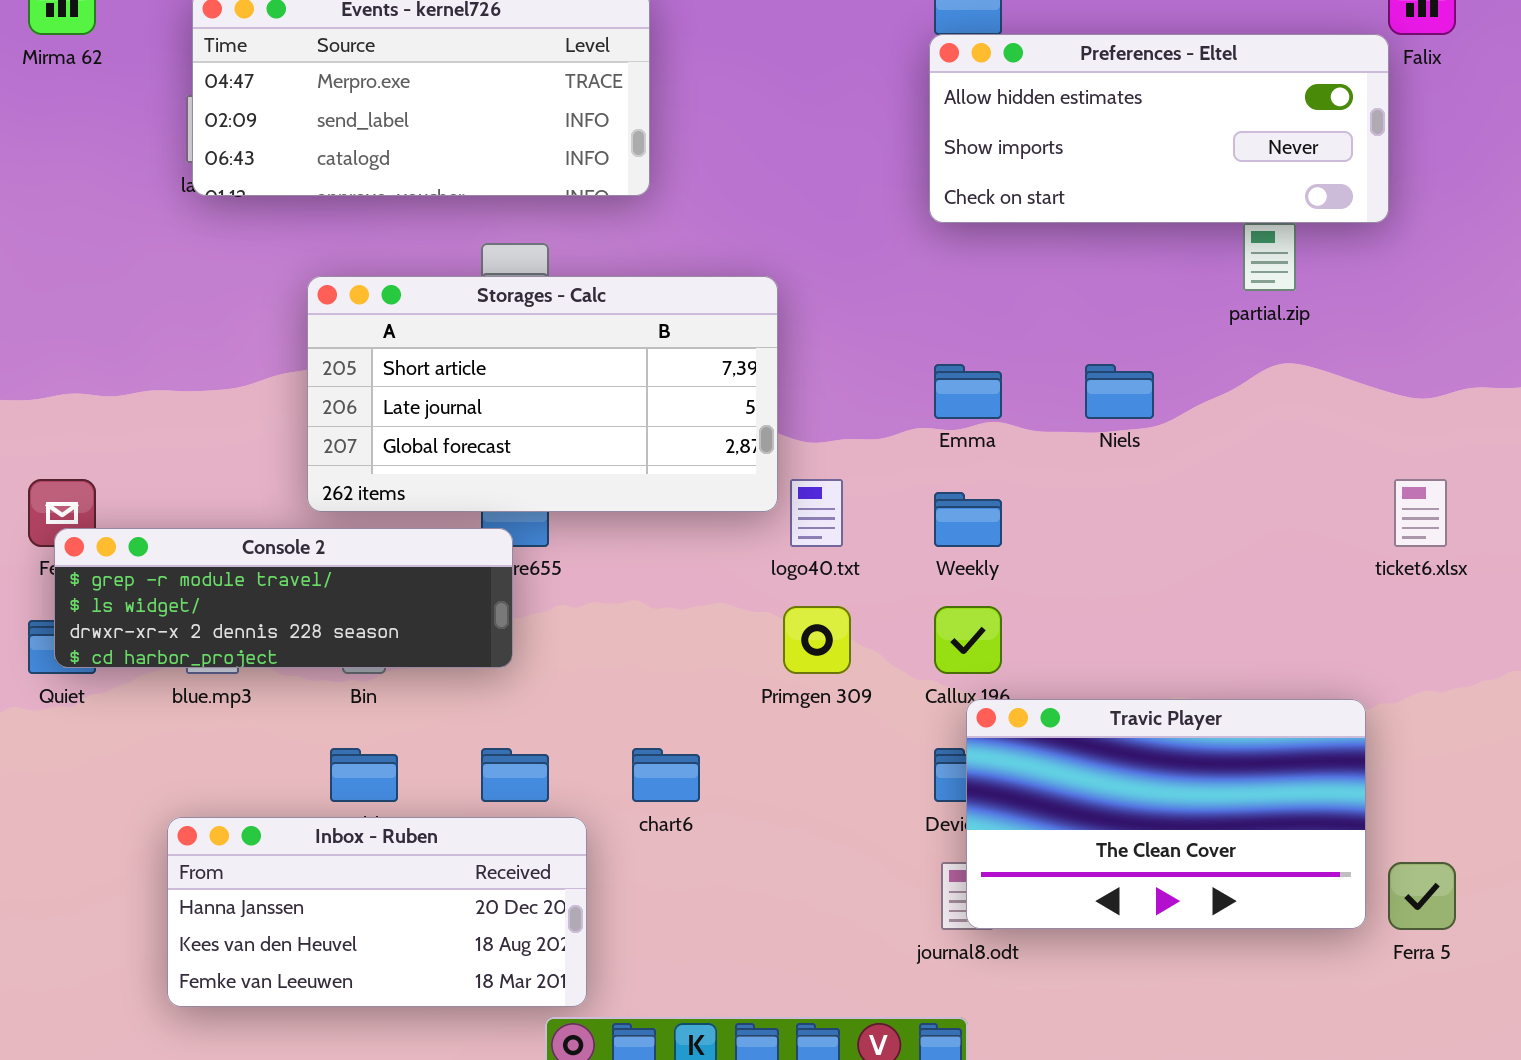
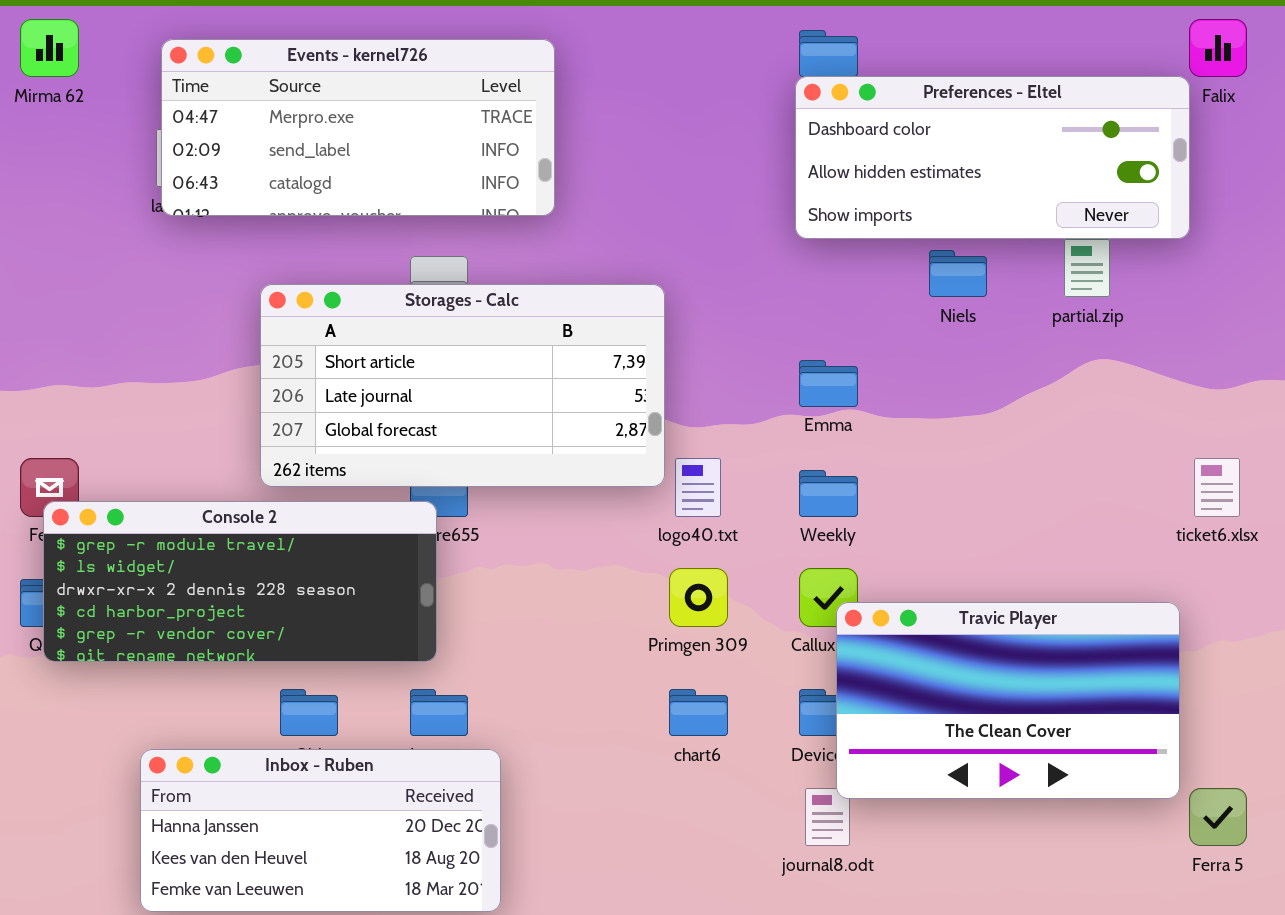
Preferences - Eltel: [929,34,1389,223] -> [795,76,1190,239], scrolled up 1 row
Niels: [1085,364,1154,419] -> [929,250,987,297], moved
Console 2: [54,528,513,668] -> [43,501,437,662], resized
Travic Player: [966,699,1366,929] -> [836,602,1180,799], moved
chart6: [632,748,700,802] -> [669,689,728,736], moved

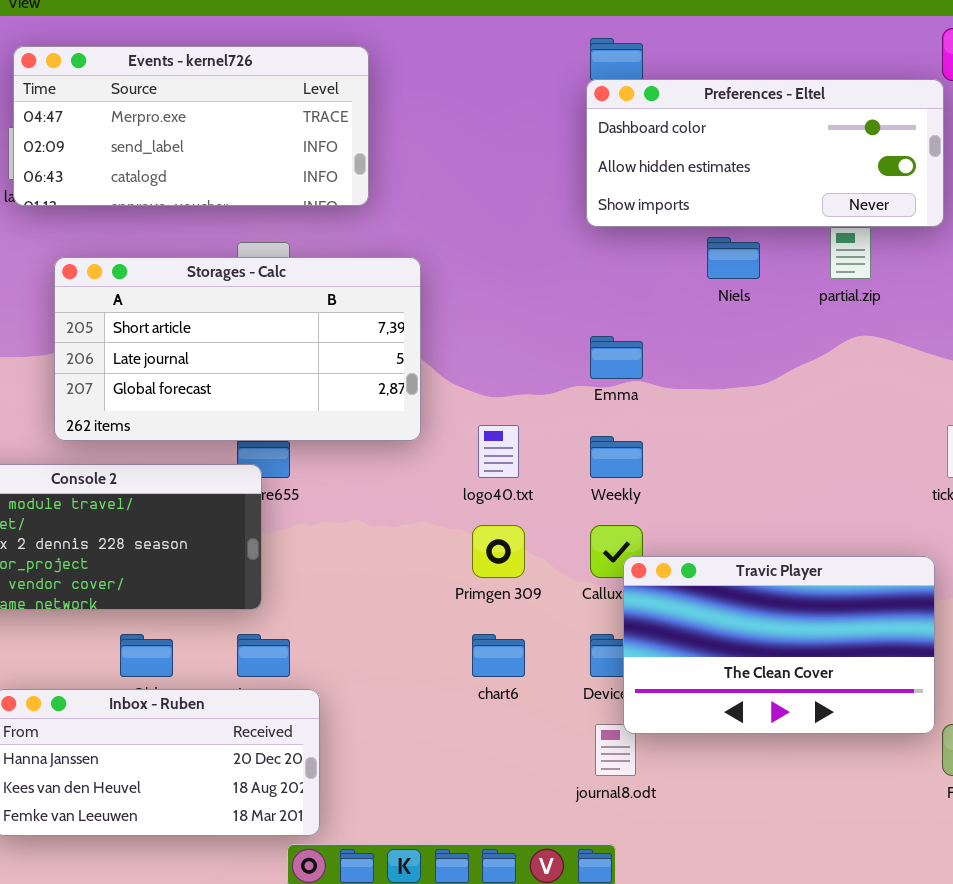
Storages - Calc: [260,284,665,487] -> [54,257,421,441], moved

